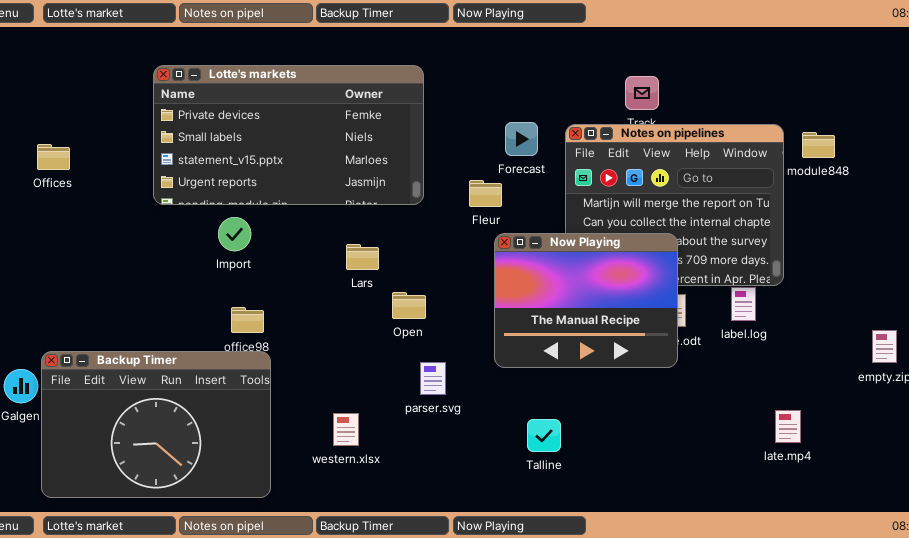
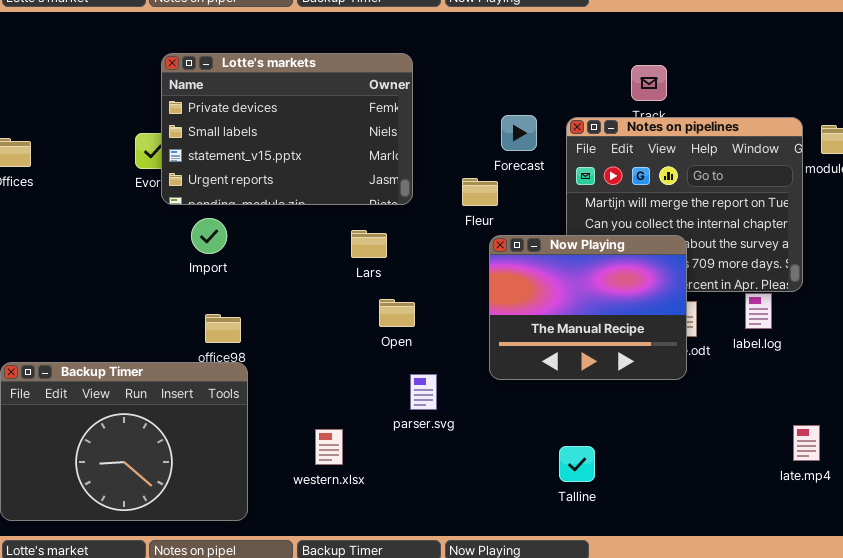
Lotte's markets: [153,65,424,205] -> [161,53,413,205], resized
Lars: [346,244,379,270] -> [351,230,387,258], moved
Talline: [527,419,561,452] -> [559,446,595,482], moved

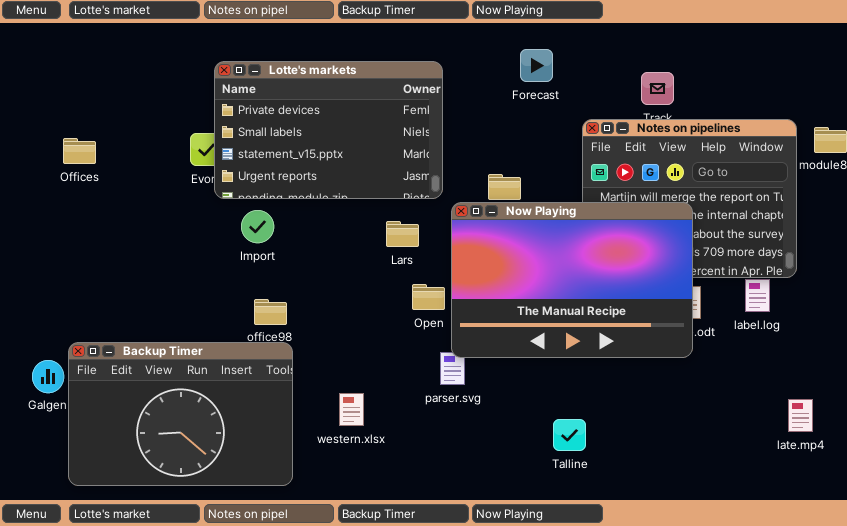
Forecast: [501,115,537,151] -> [520,49,553,82], moved
Now Playing: [489,235,687,380] -> [451,202,693,358], resized
western.xlsx: [315,429,343,465] -> [339,393,364,426], moved
Talline: [559,446,595,482] -> [553,419,586,451], moved

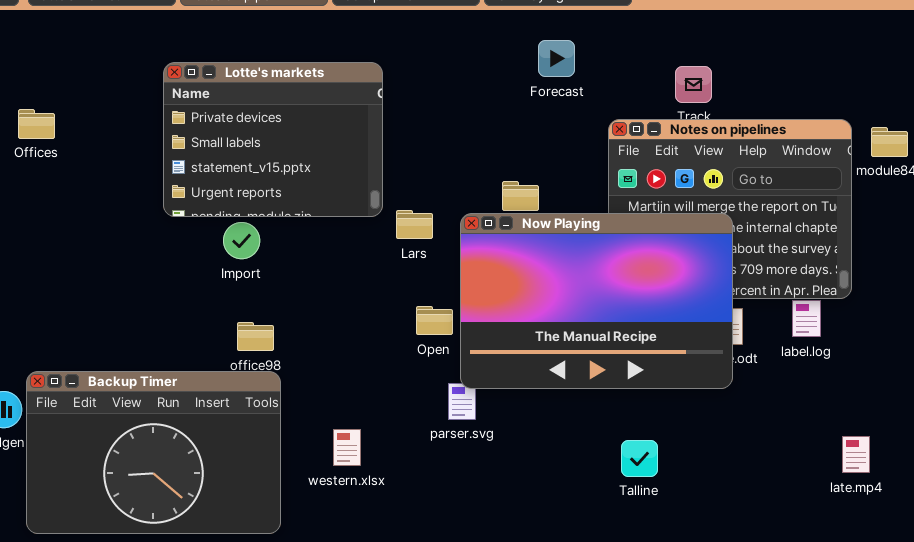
Lotte's markets: [214,61,443,199] -> [163,62,383,217], moved, resized
Offices: [63,138,96,164] -> [18,109,55,139], moved
Lars: [386,221,419,247] -> [396,210,433,239], moved
Talline: [553,419,586,451] -> [621,440,658,477], moved

